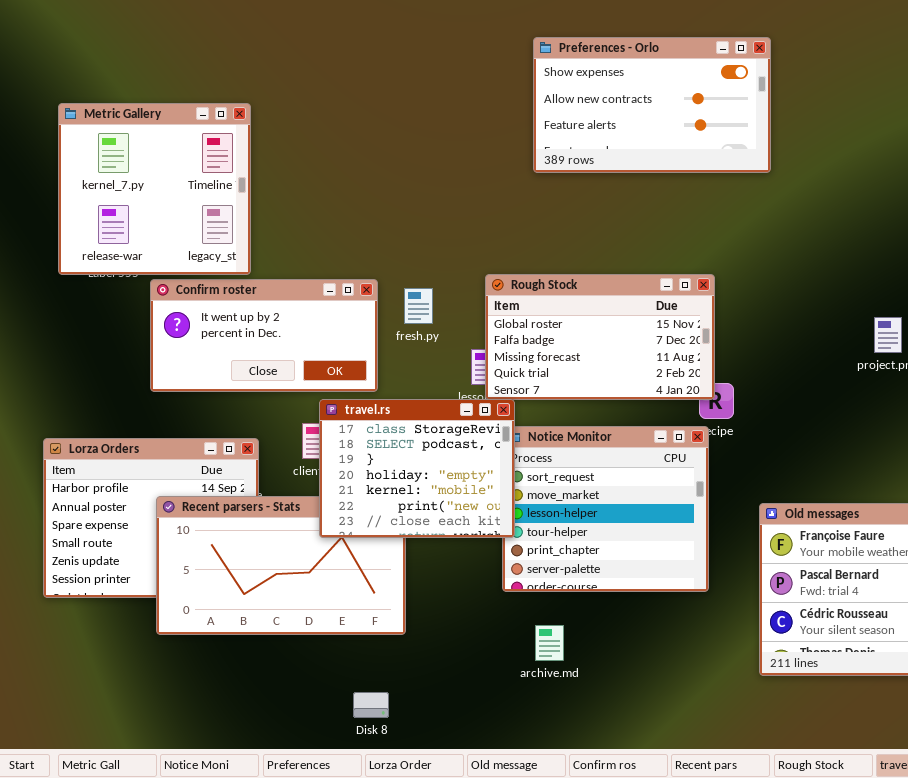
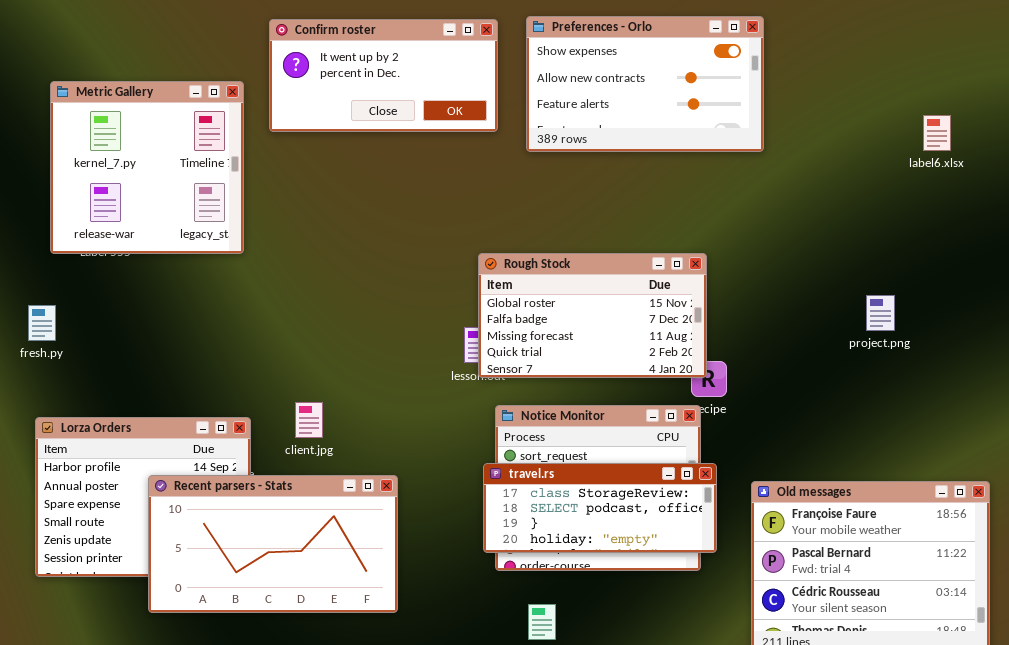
Confirm roster: [150,279,378,392] -> [269,19,498,132], moved
fresh.py: [404,288,433,324] -> [28,305,56,341], moved
travel.rs: [319,399,515,538] -> [483,463,717,553], moved, resized

